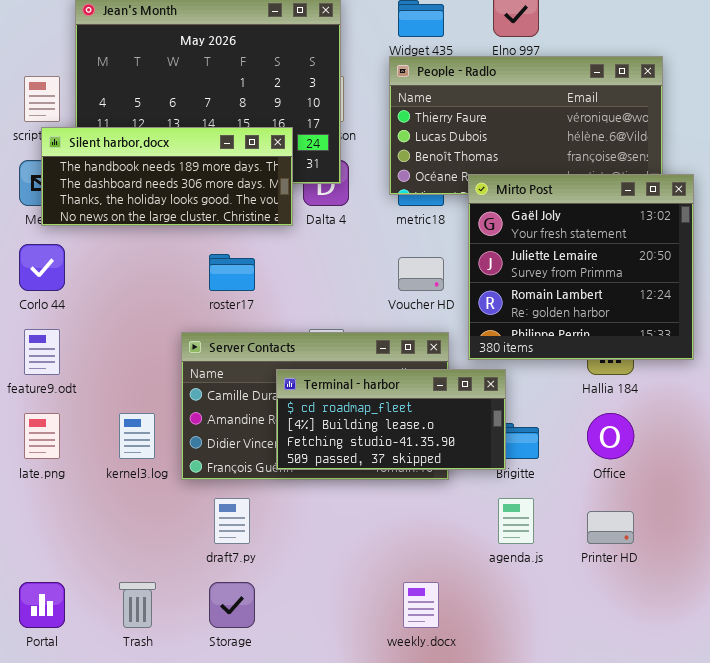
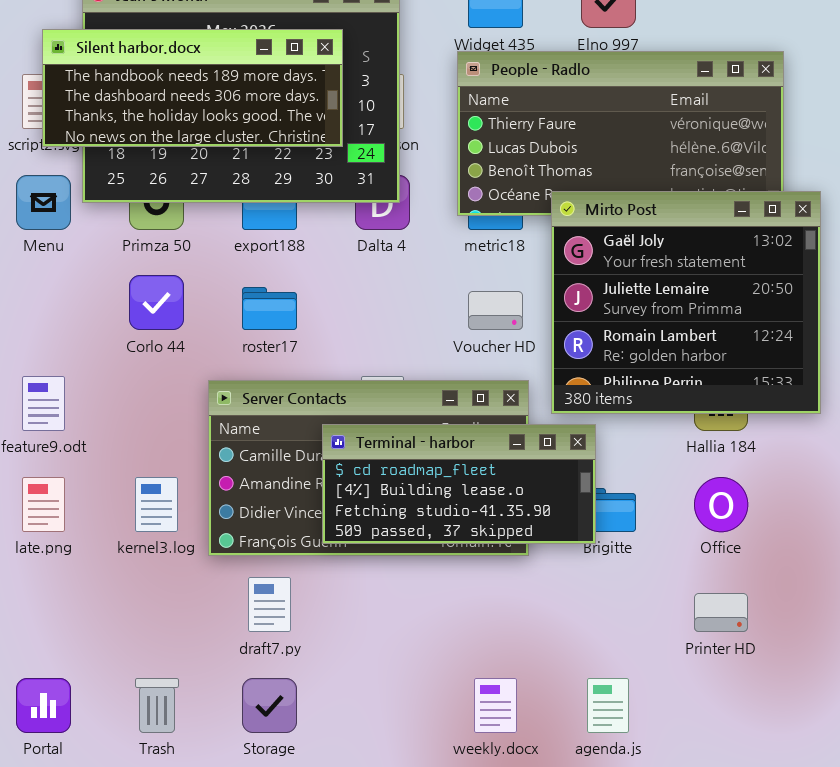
Silent harbor.docx: [41,127,293,226] -> [42,29,343,147], moved
Corlo 44: [19,244,65,291] -> [129,275,184,330], moved
agenda.js: [498,498,534,544] -> [587,678,629,733], moved

